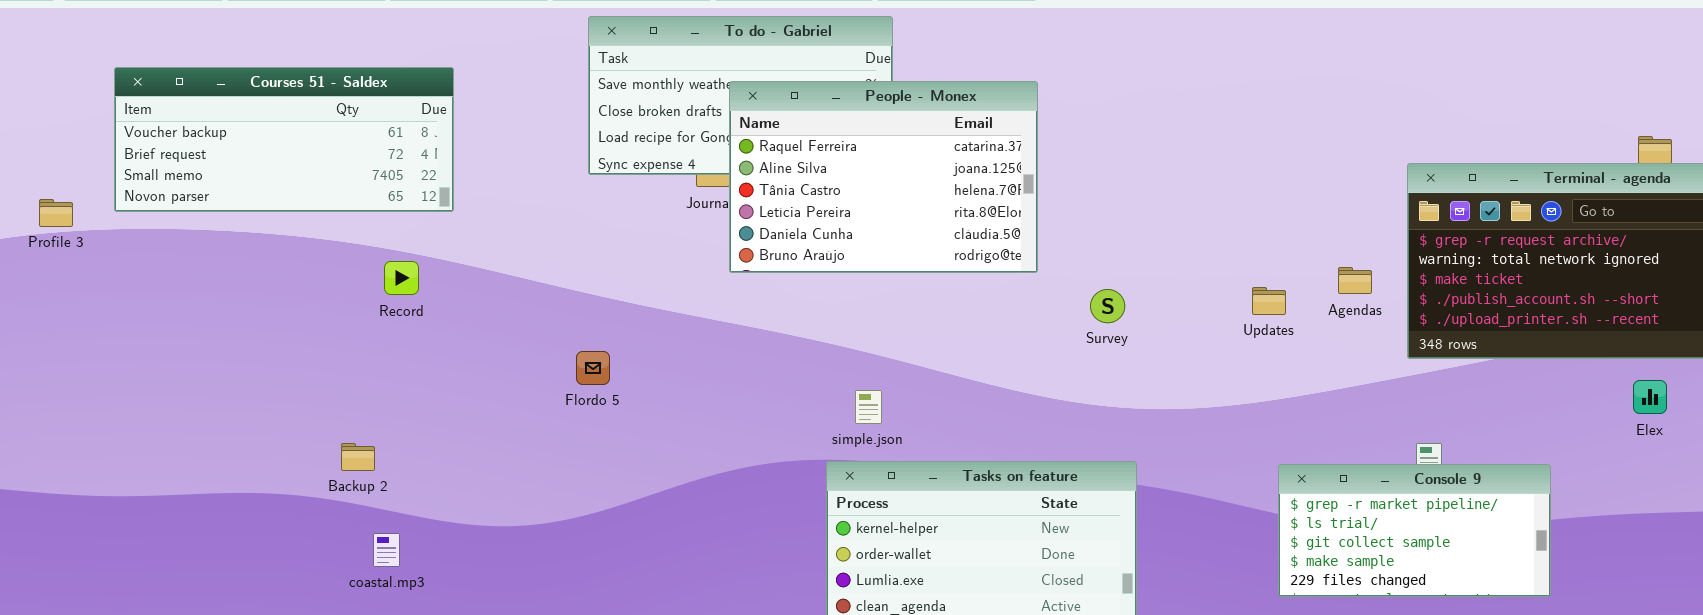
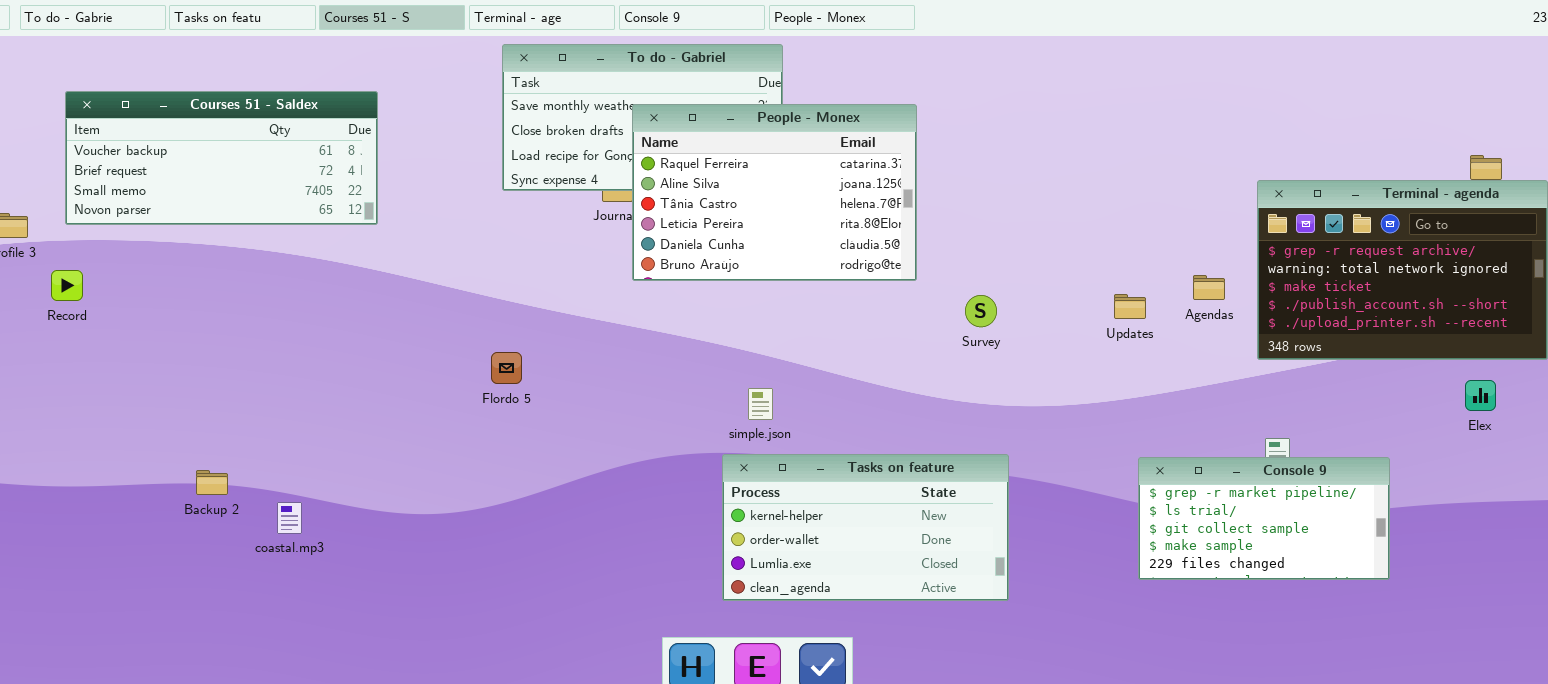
Record: [384,261,419,295] -> [51,270,83,301], moved
Backup 2: [341,443,375,471] -> [196,470,228,495], moved
coastal.mp3: [373,533,400,567] -> [277,502,302,534], moved

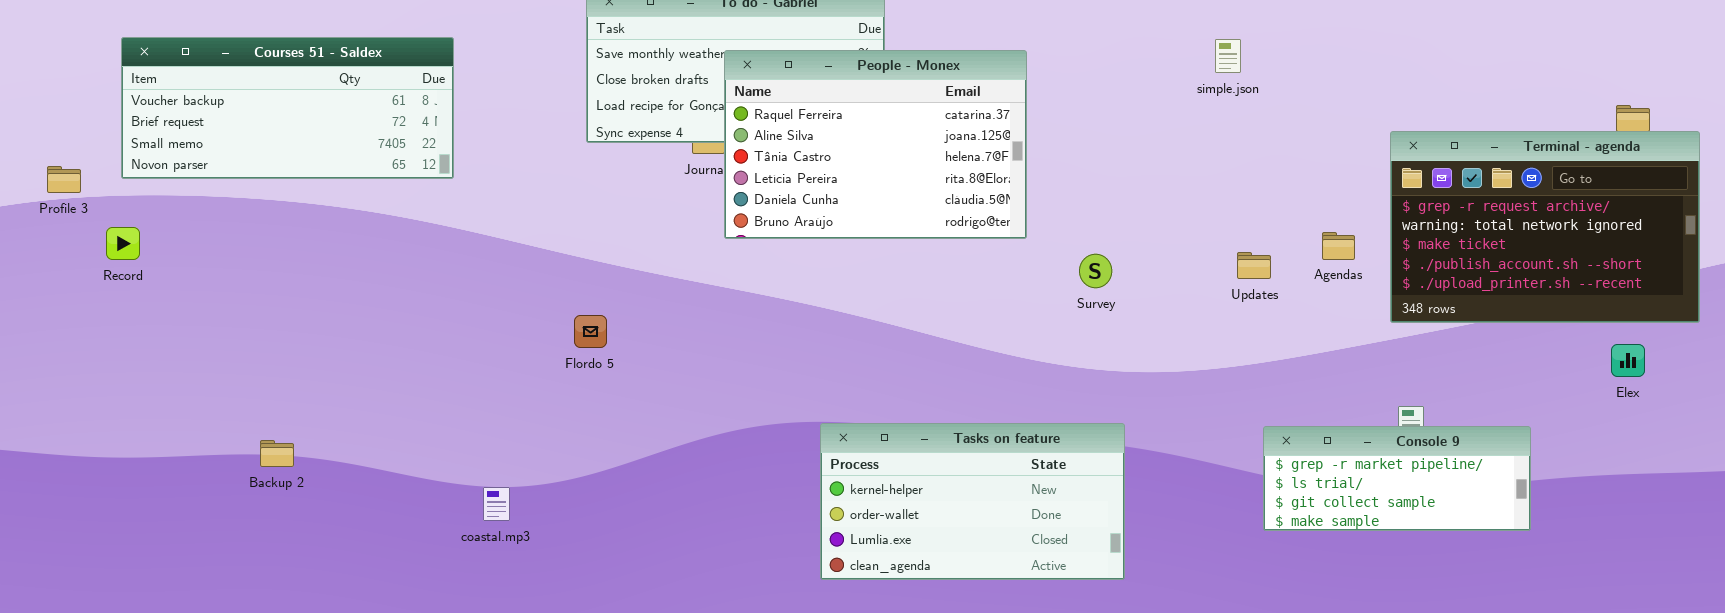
simple.json: [748,388,773,420] -> [1215,39,1241,73], moved
Console 9: [1138,457,1390,580] -> [1263,426,1531,531], resized
coastal.mp3: [277,502,302,534] -> [483,487,510,521], moved

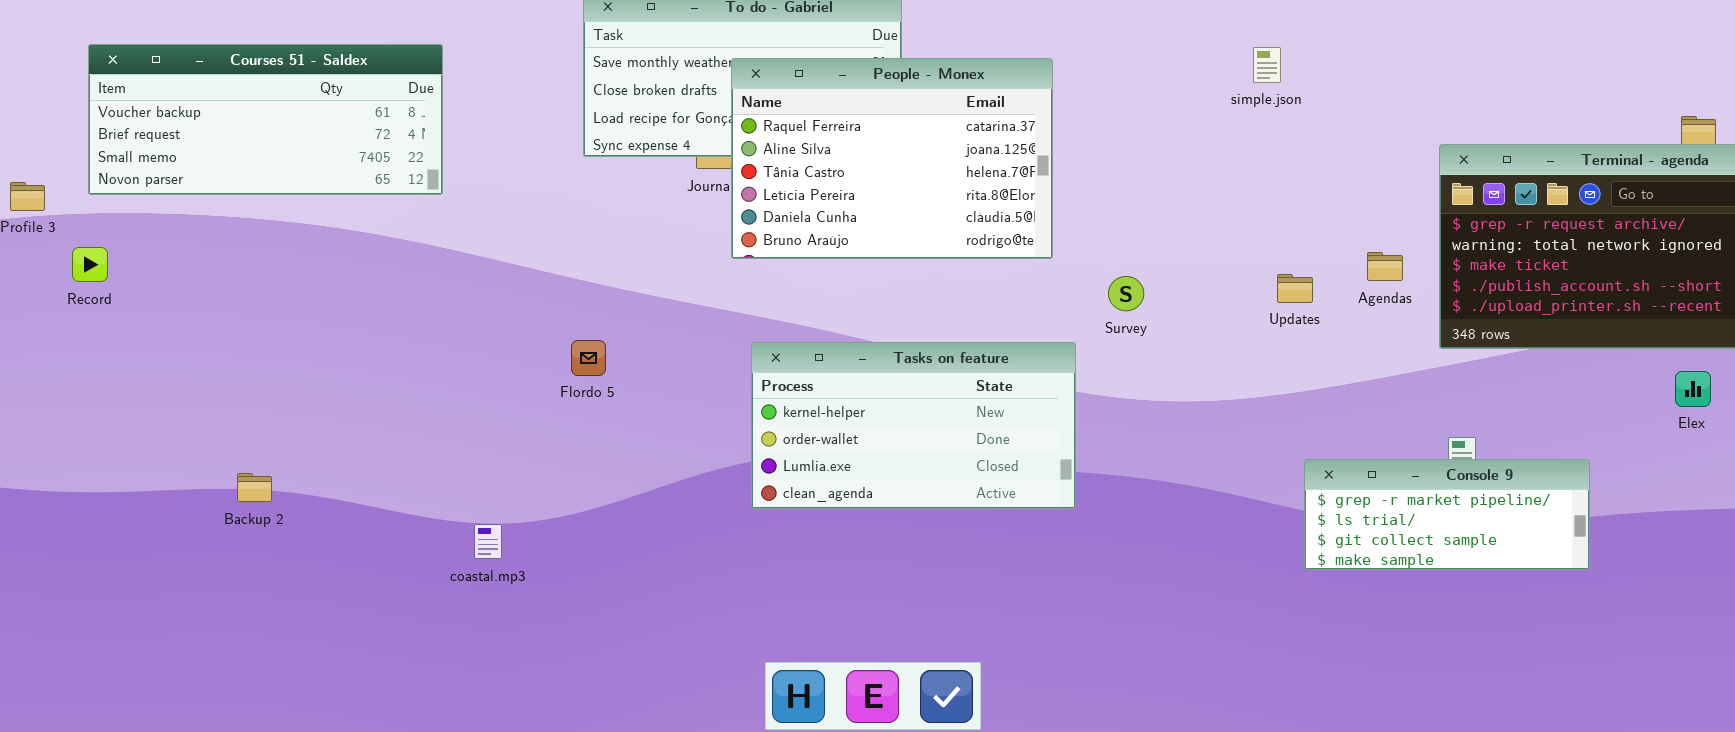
Tasks on feature: [820,423,1125,580] -> [751,342,1076,509], moved

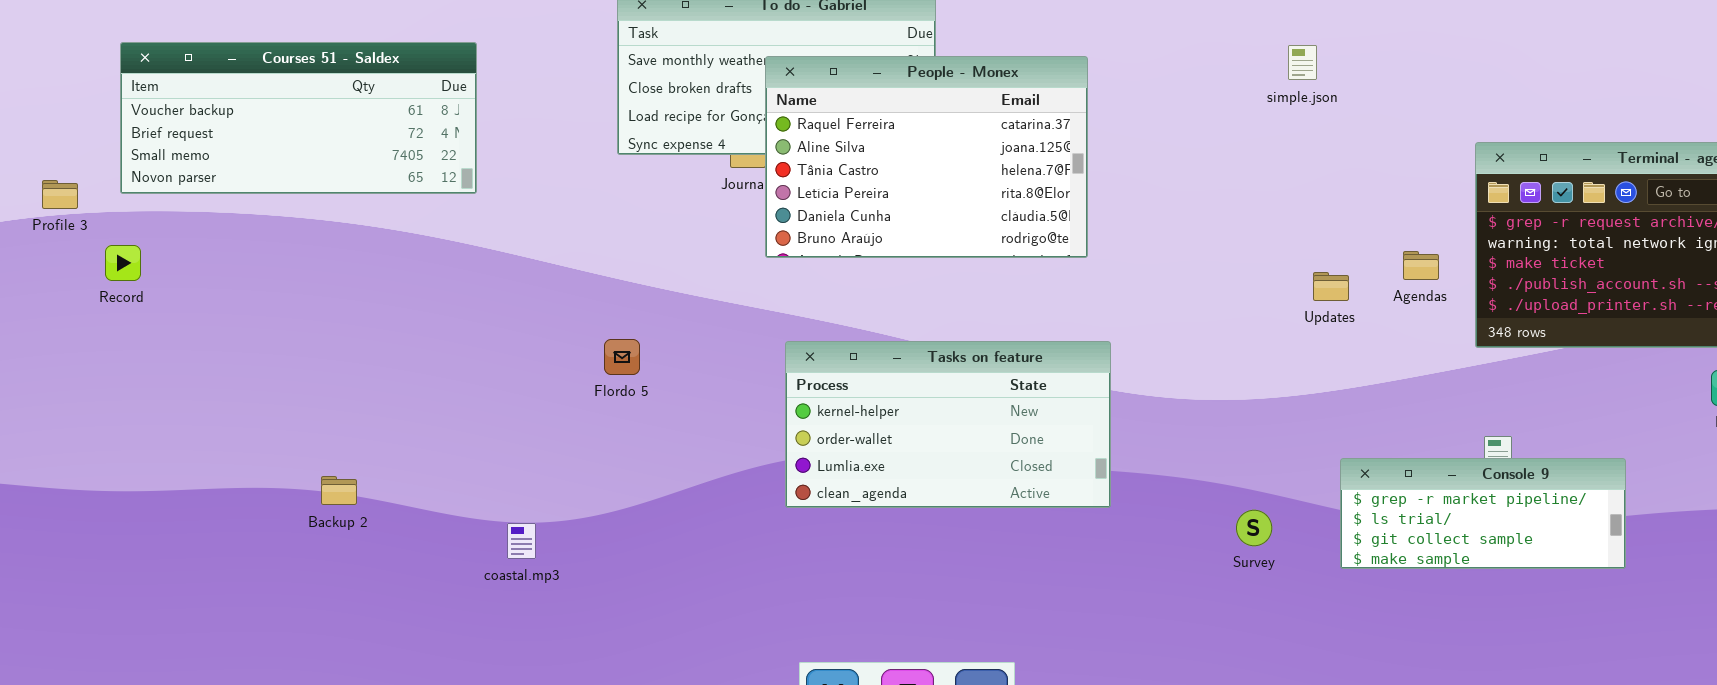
Survey: [1108,276,1144,311] -> [1236,510,1272,546], moved
Backup 2: [237,473,272,502] -> [321,476,357,505], moved

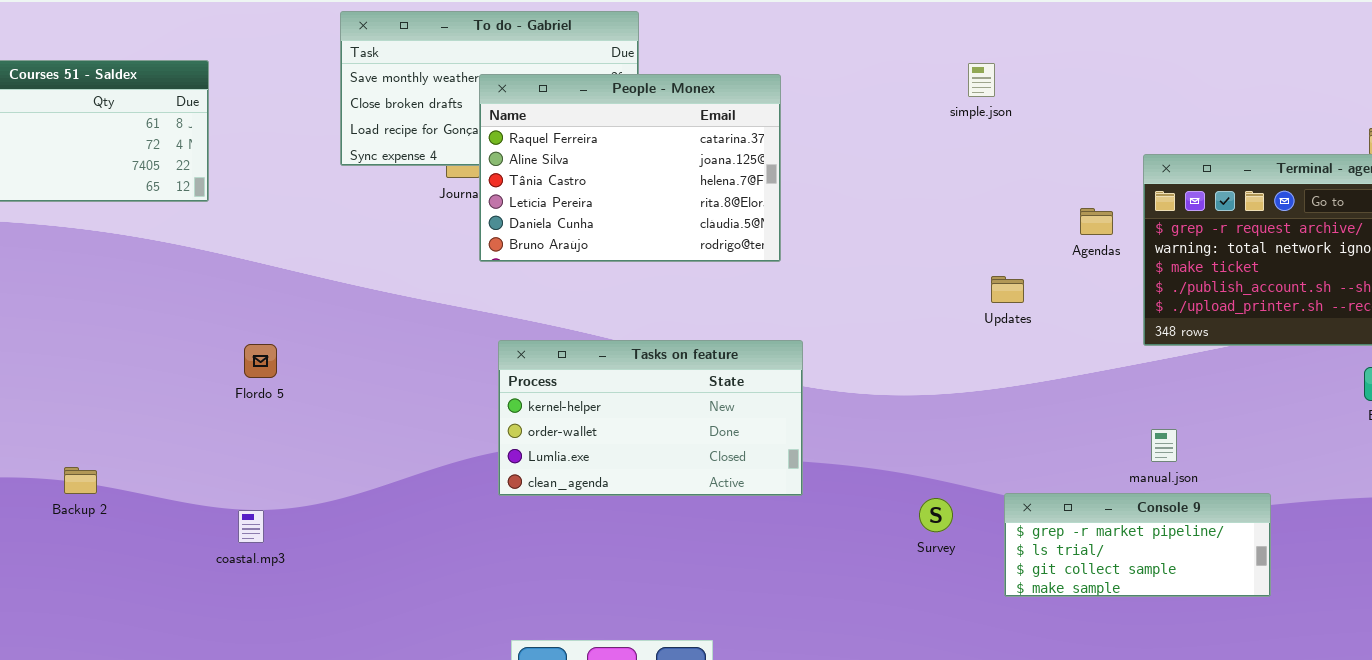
Agendas: [1403,251,1439,280] -> [1080,208,1113,235], moved
Flordo 5: [604,339,640,375] -> [244,344,277,378], moved
Console 9: [1340,458,1626,569] -> [1004,493,1271,597], moved

